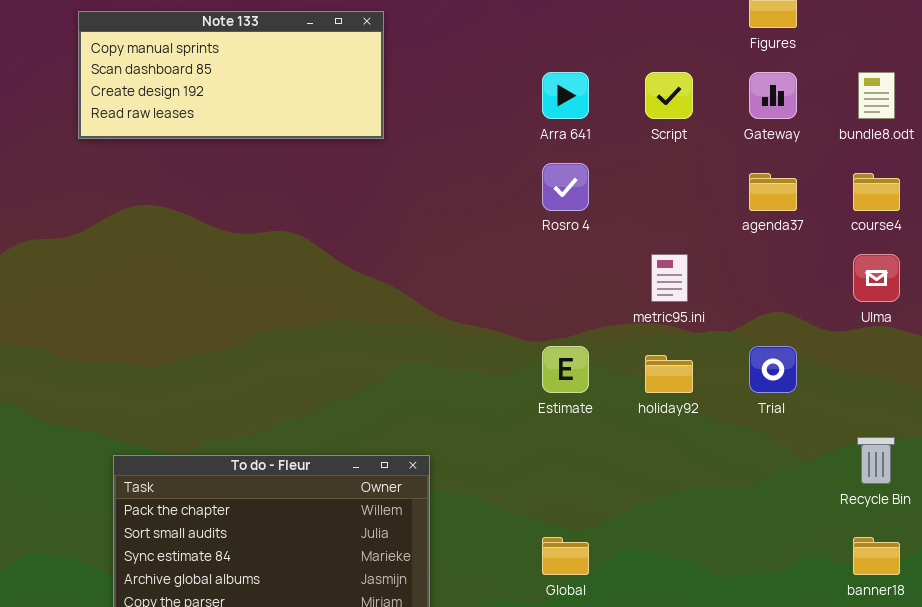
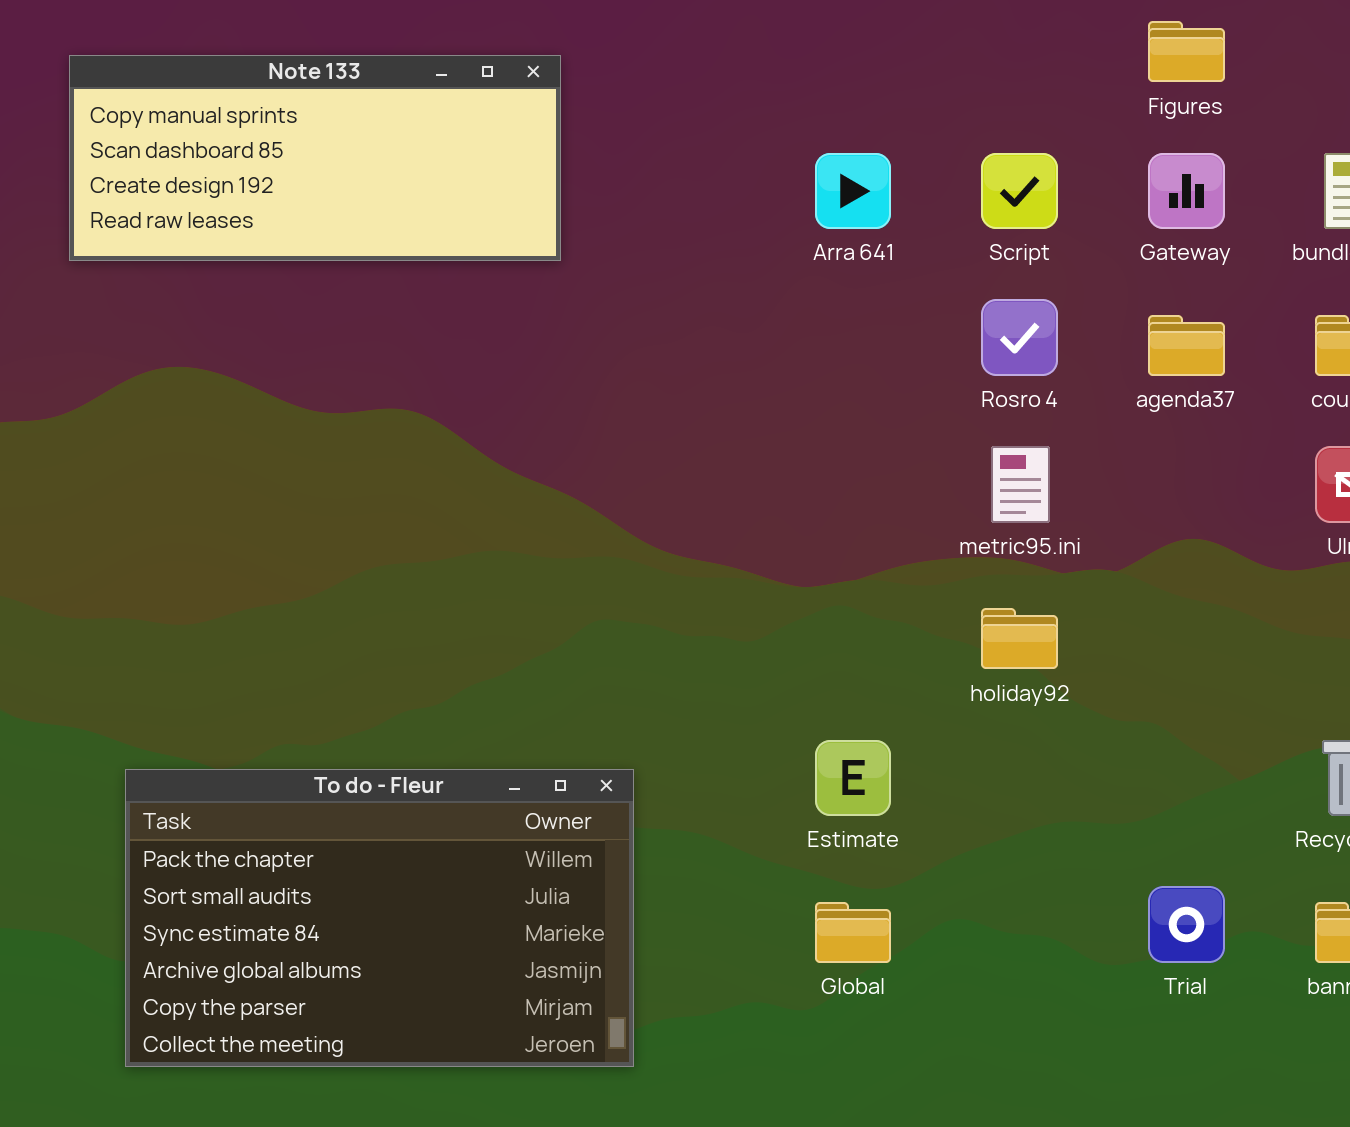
Rosro 4: [542,163,589,211] -> [981,299,1058,376], moved
Estimate: [542,346,589,393] -> [815,740,891,816], moved
Trial: [749,346,797,393] -> [1148,886,1225,963], moved

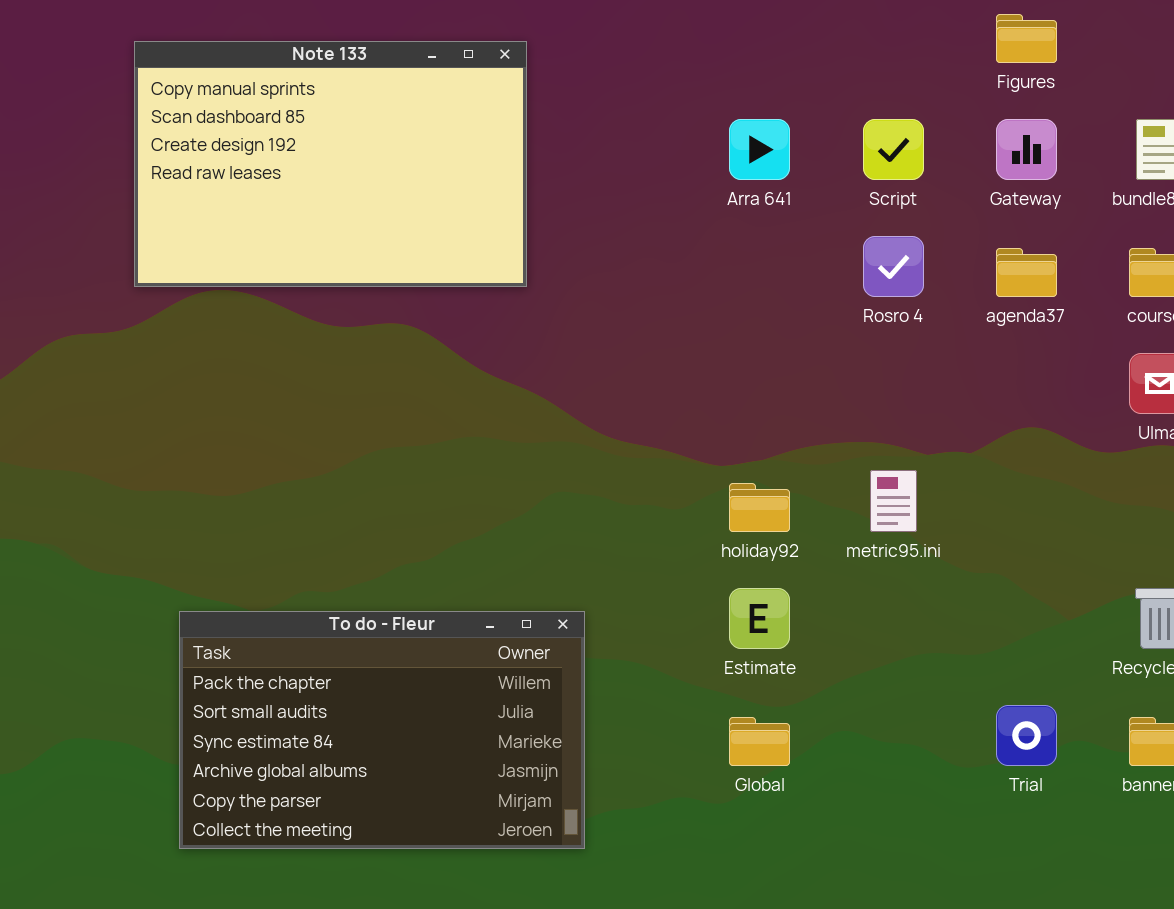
Note 133: [69,55,561,261] -> [134,41,527,287], resized
metric95.ini: [991,446,1050,523] -> [870,470,917,532], moved
holiday92: [981,608,1058,669] -> [729,483,790,532], moved

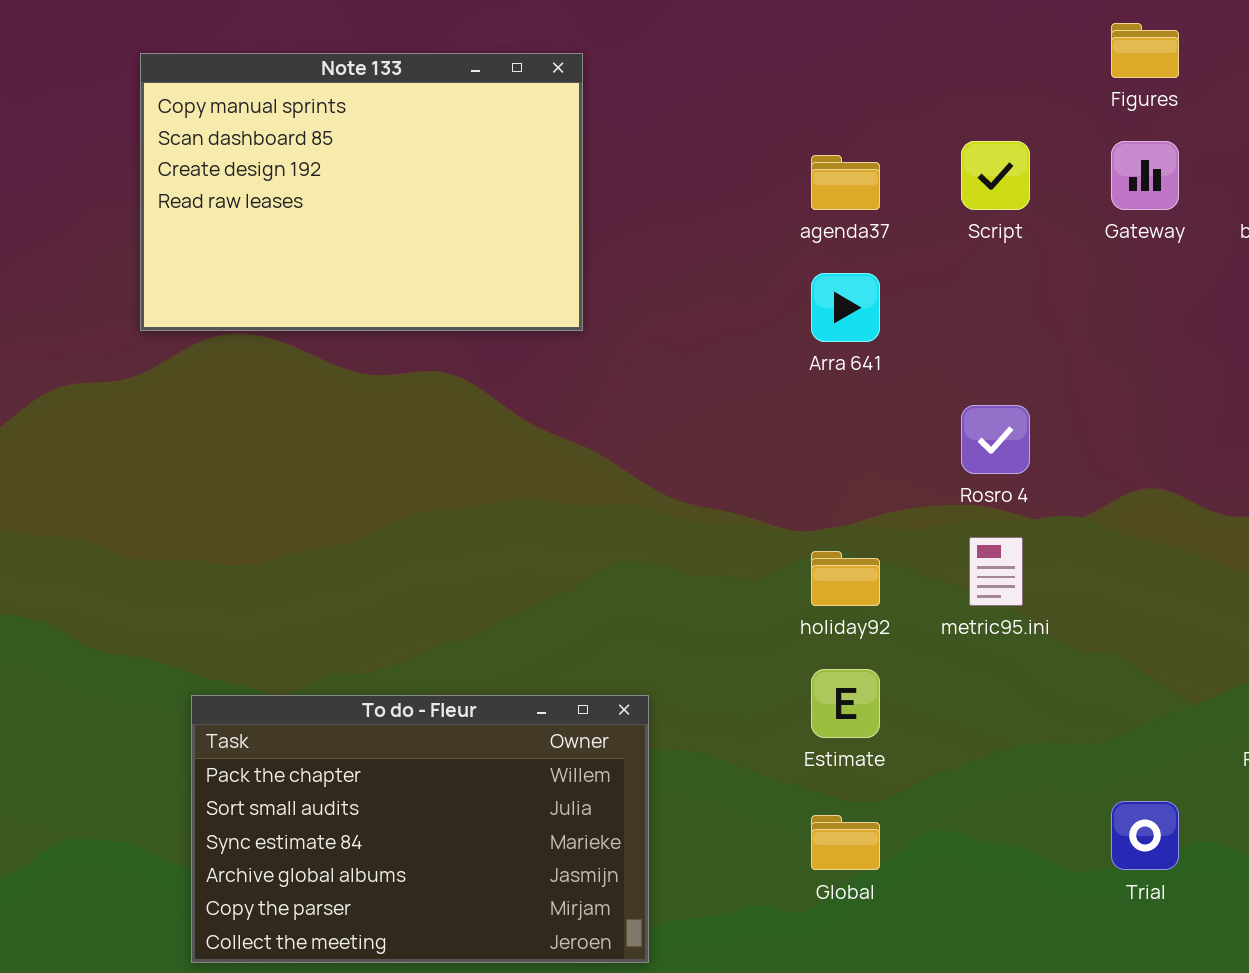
Arra 641: [729,119,790,180] -> [811,273,880,342], moved
Rosro 4: [863,236,924,297] -> [961,405,1030,474], moved
agenda37: [996,248,1057,297] -> [811,155,880,210], moved

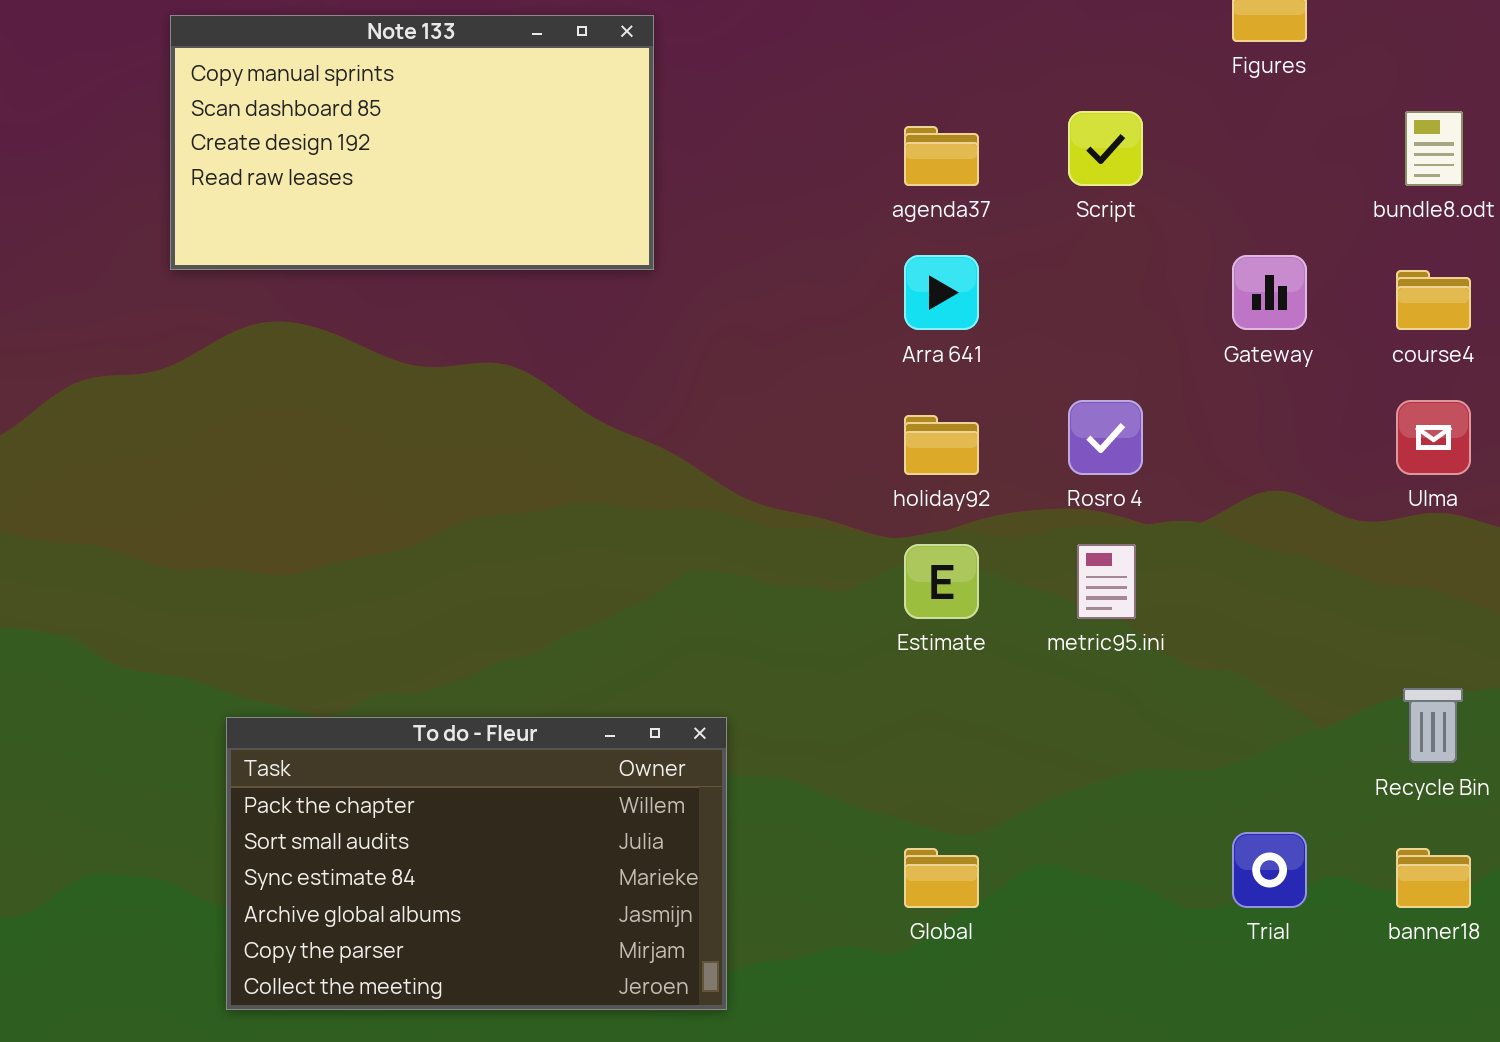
Note 133: [140,53,583,331] -> [170,15,654,270], resized
Gateway: [1111,141,1179,210] -> [1232,255,1307,330], moved
holiday92: [811,551,880,606] -> [904,415,979,475], moved
Estimate: [811,669,880,738] -> [904,544,979,619], moved

